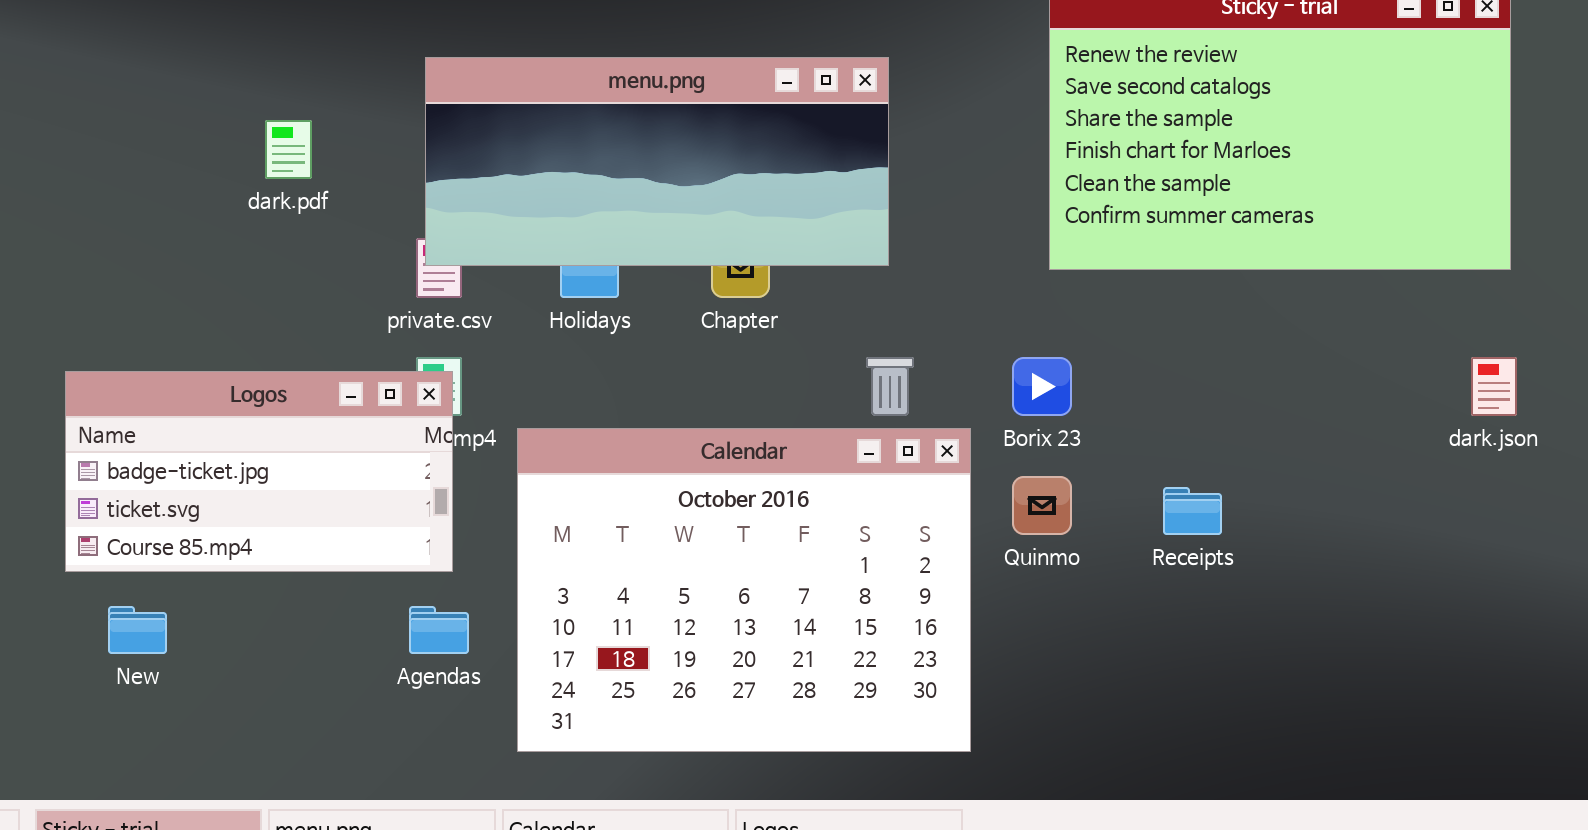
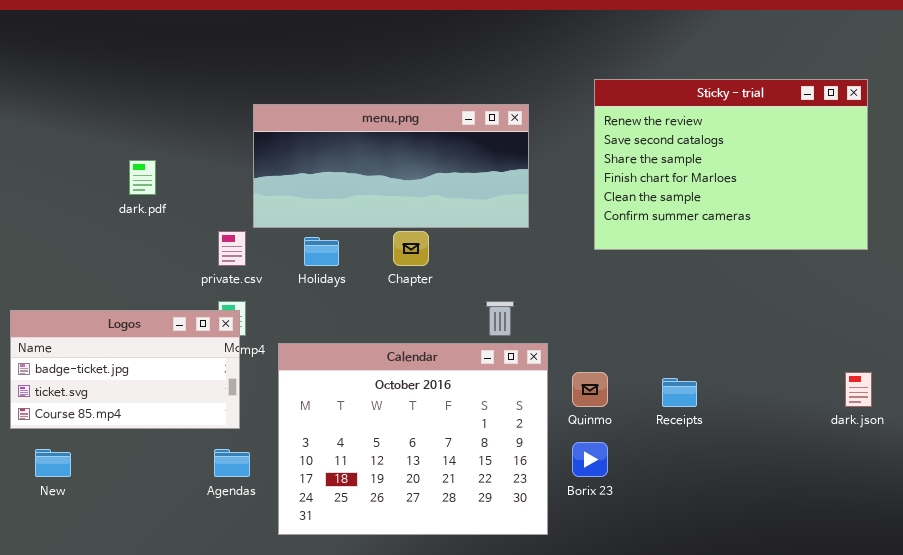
menu.png: [425,57,889,266] -> [253,104,529,228], moved
Borix 23: [1012,357,1072,416] -> [572,442,608,477], moved
dark.json: [1471,357,1517,416] -> [845,372,872,407], moved

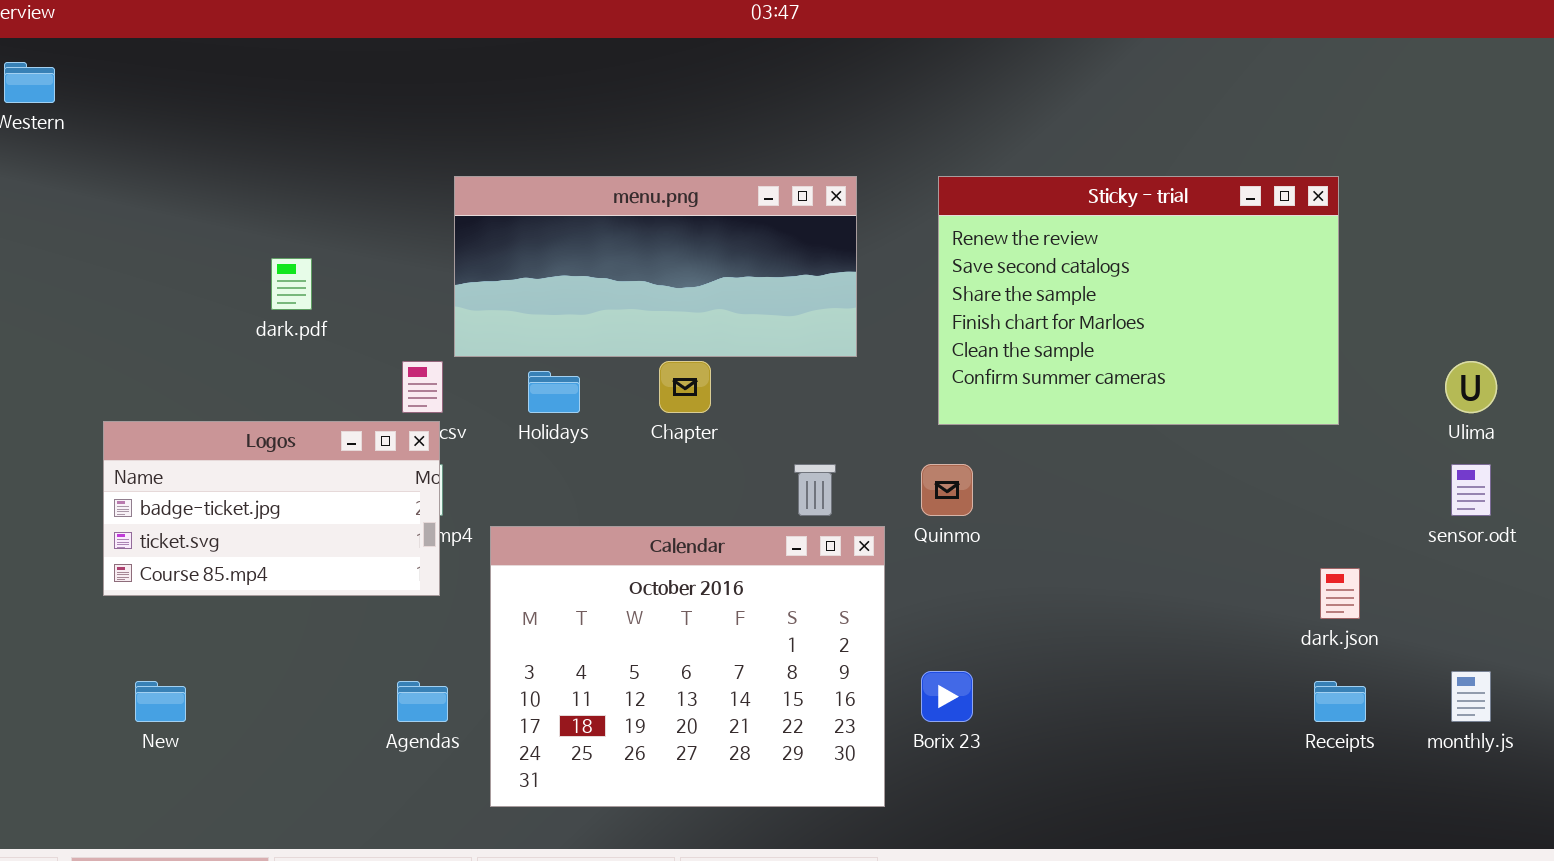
Sticky - trial: [594,79,868,250] -> [938,176,1339,425], moved
Logos: [10,310,240,429] -> [103,421,440,596], moved
Quinmo: [572,372,608,407] -> [921,464,973,516], moved
Receipts: [662,378,697,407] -> [1314,681,1366,722], moved

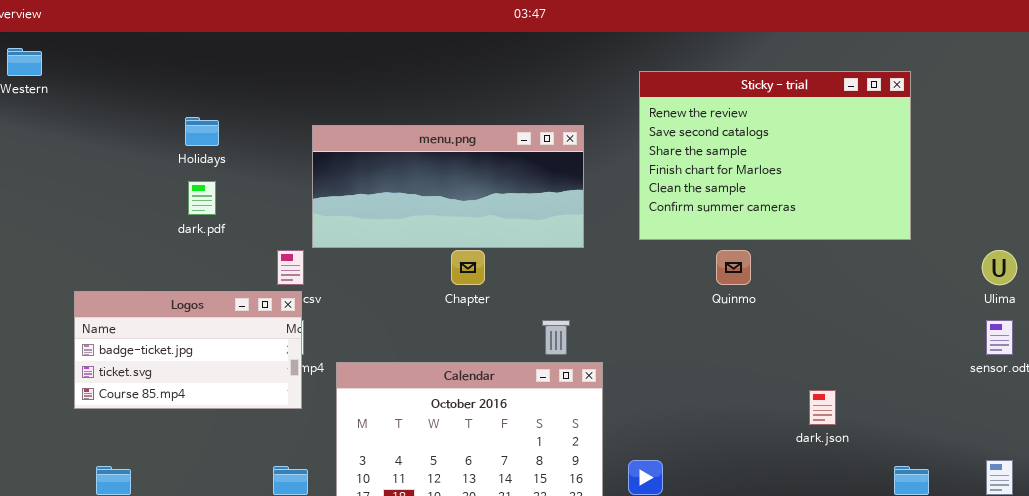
Sticky - trial: [938,176,1339,425] -> [639,71,911,240], moved
Holidays: [528,371,580,413] -> [185,117,219,146], moved
Quinmo: [921,464,973,516] -> [716,250,751,285], moved
dark.json: [1320,568,1360,619] -> [809,390,836,425], moved

